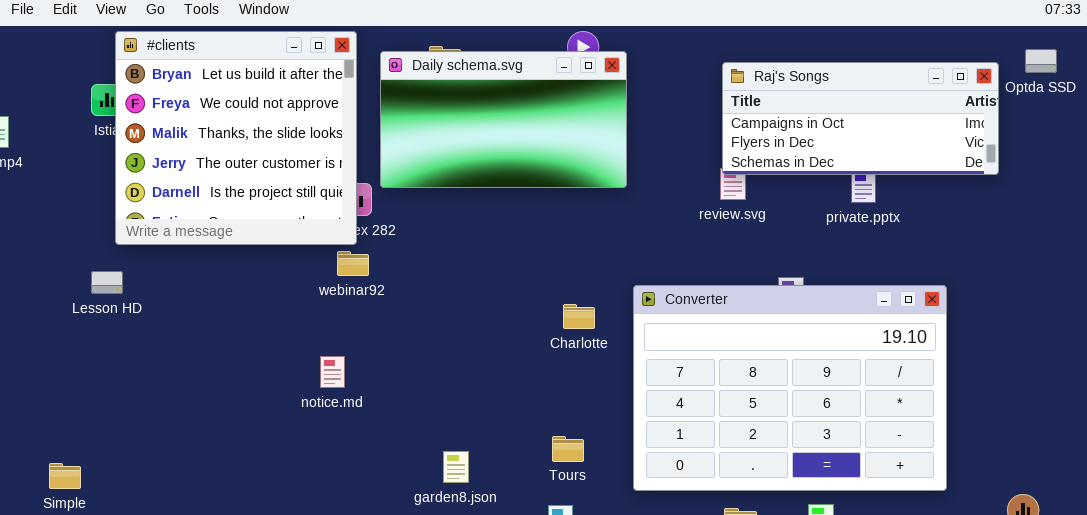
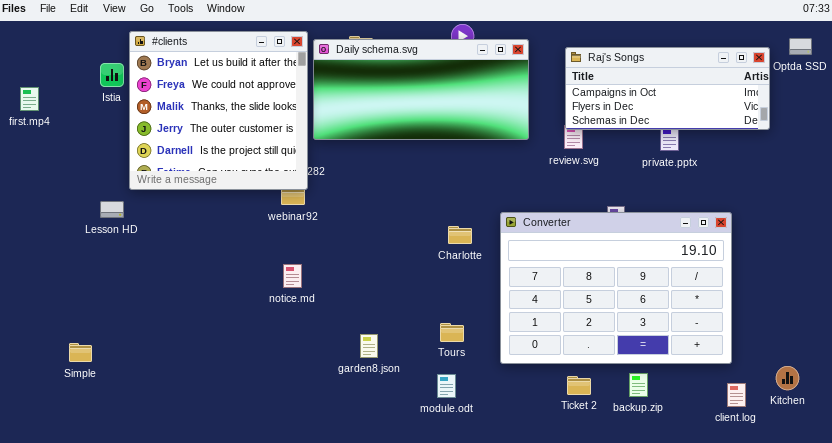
#clients: [115,31,357,245] -> [129,31,308,190], moved
Daily schema.svg: [380,51,627,188] -> [313,39,529,140], resized
notice.md: [320,356,345,388] -> [283,264,302,288], moved

